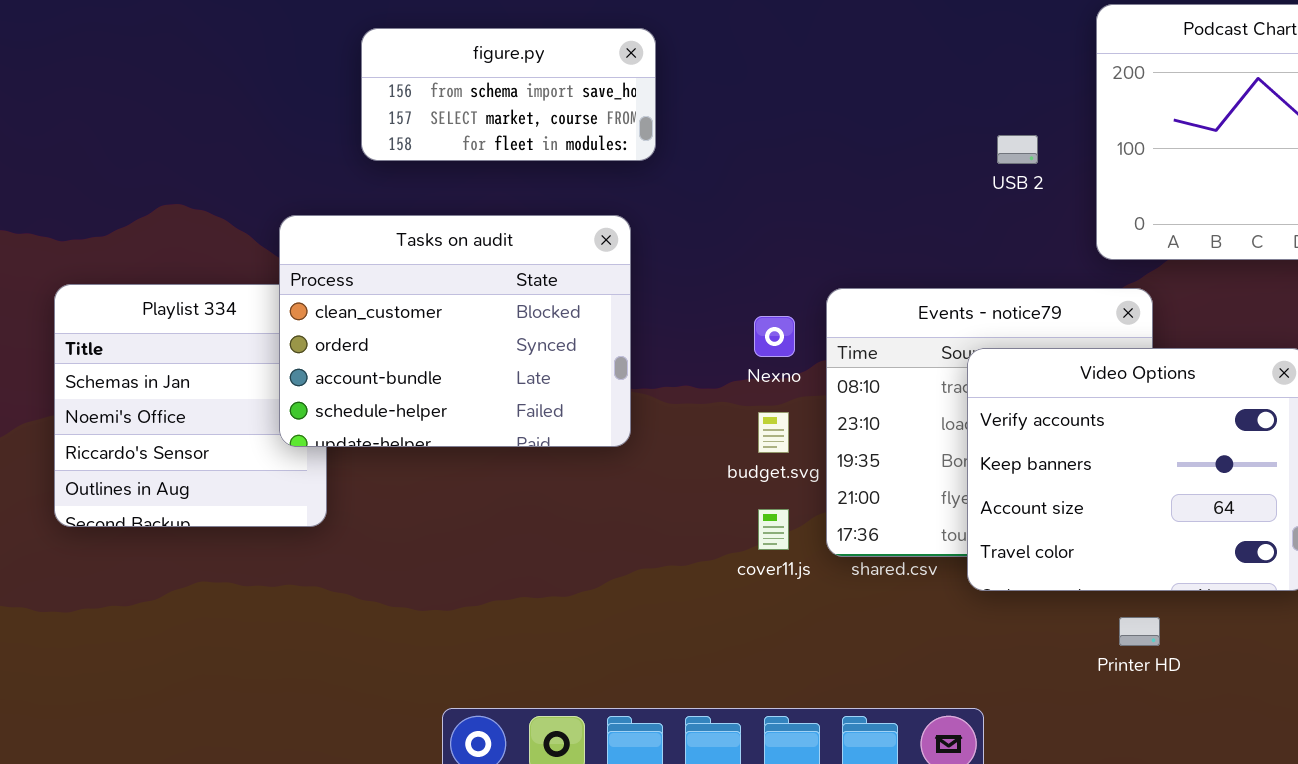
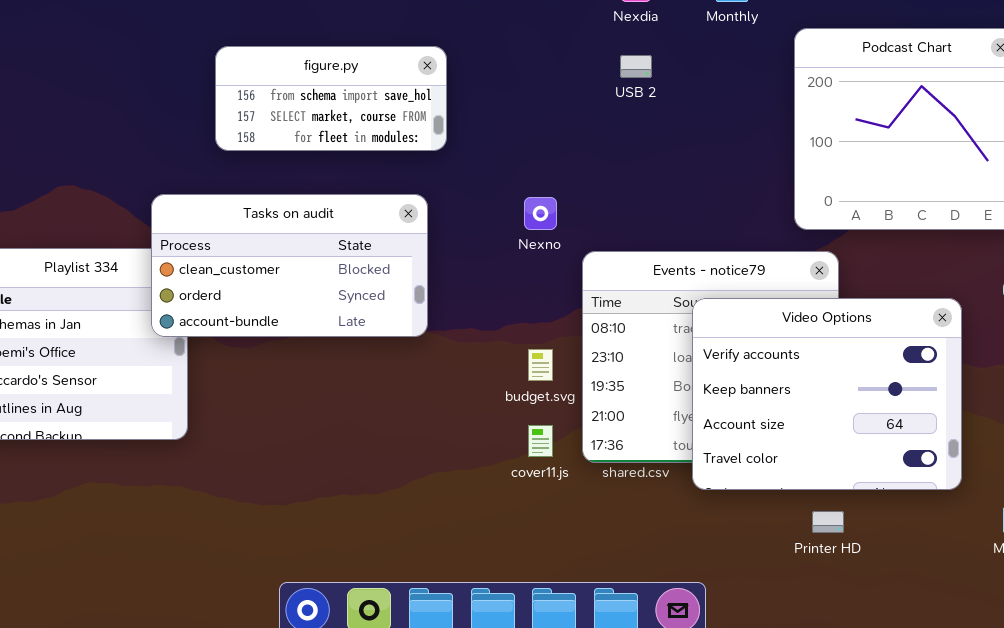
USB 2: [997,135,1038,164] -> [620,55,652,78], moved
Tasks on audit: [279,215,631,447] -> [151,194,428,337], resized
Nexno: [754,316,795,357] -> [524,197,557,230], moved

